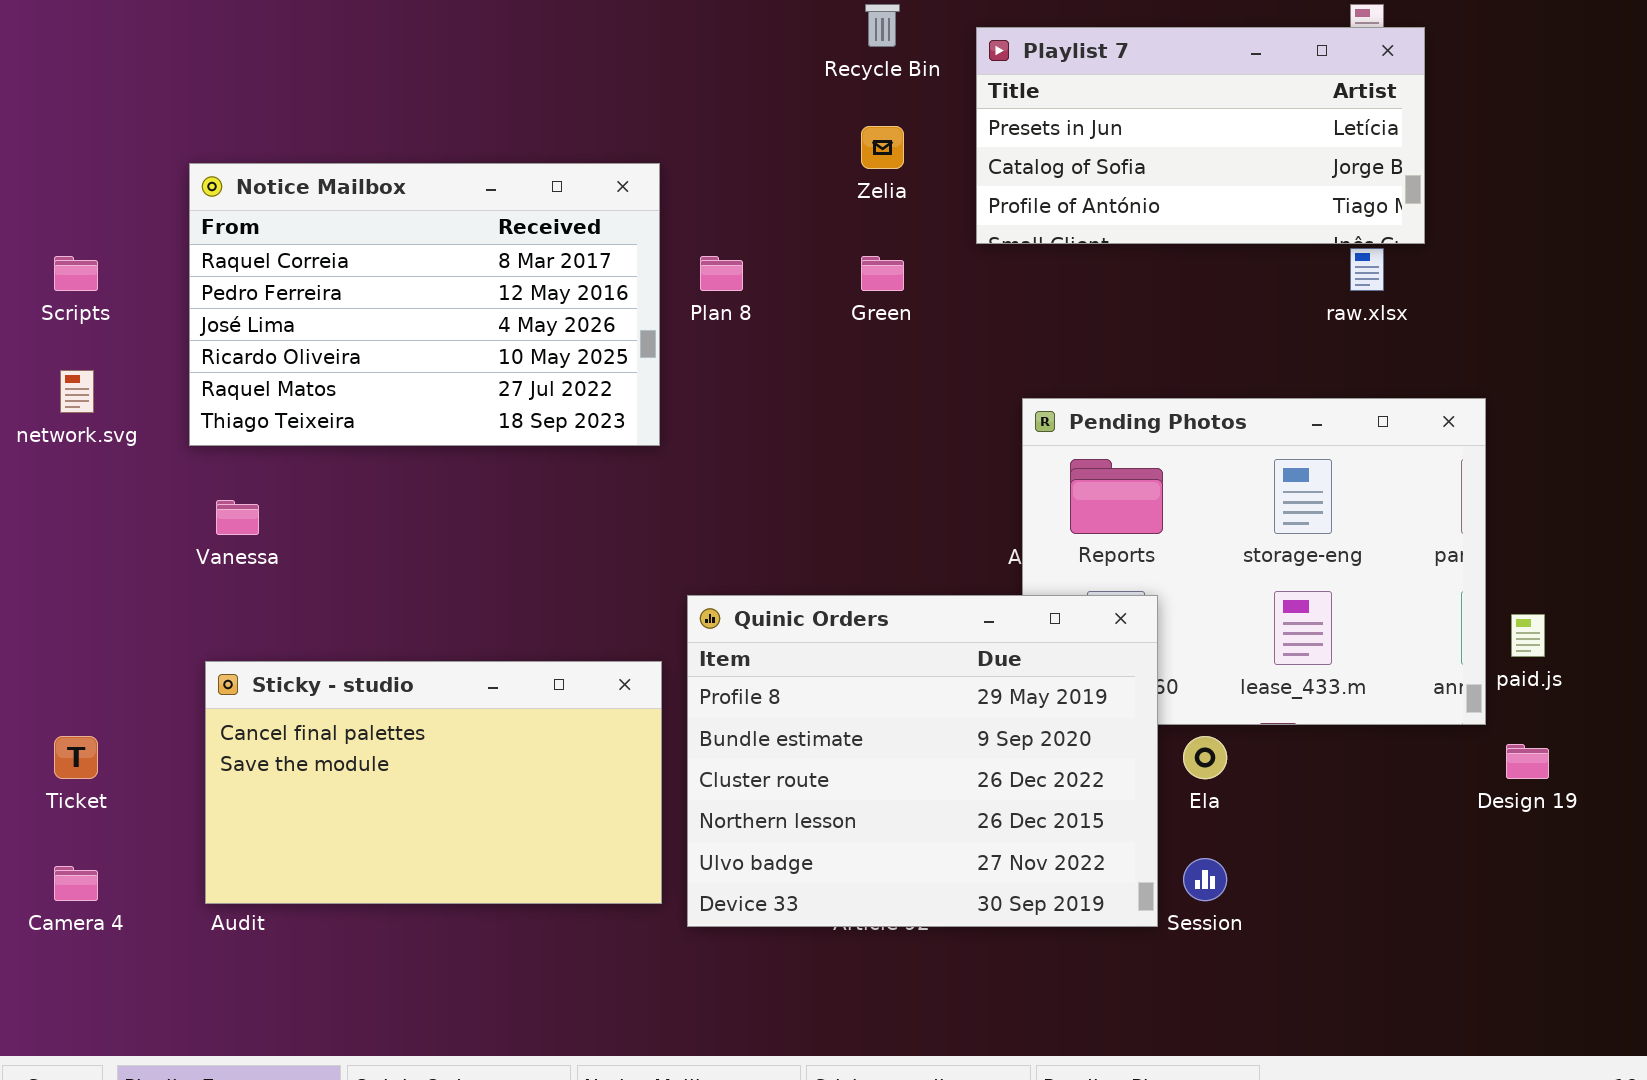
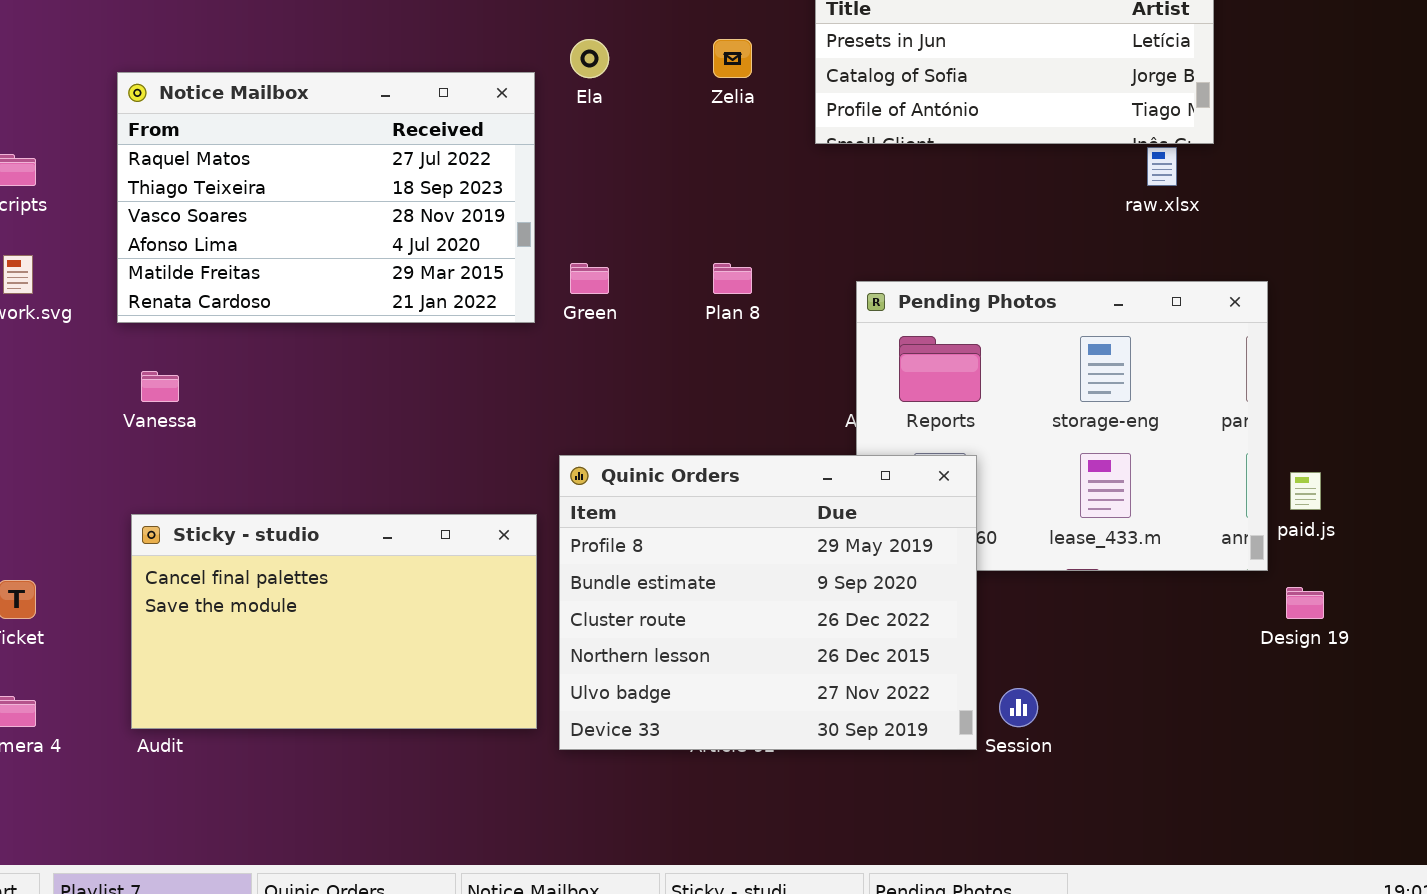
Notice Mailbox: [189,163,660,446] -> [117,72,535,323], scrolled down 4 rows
Plan 8: [700,256,743,291] -> [713,263,752,294], moved
Green: [861,256,904,291] -> [570,263,609,294], moved
Ela: [1183,736,1227,779] -> [570,39,609,78], moved

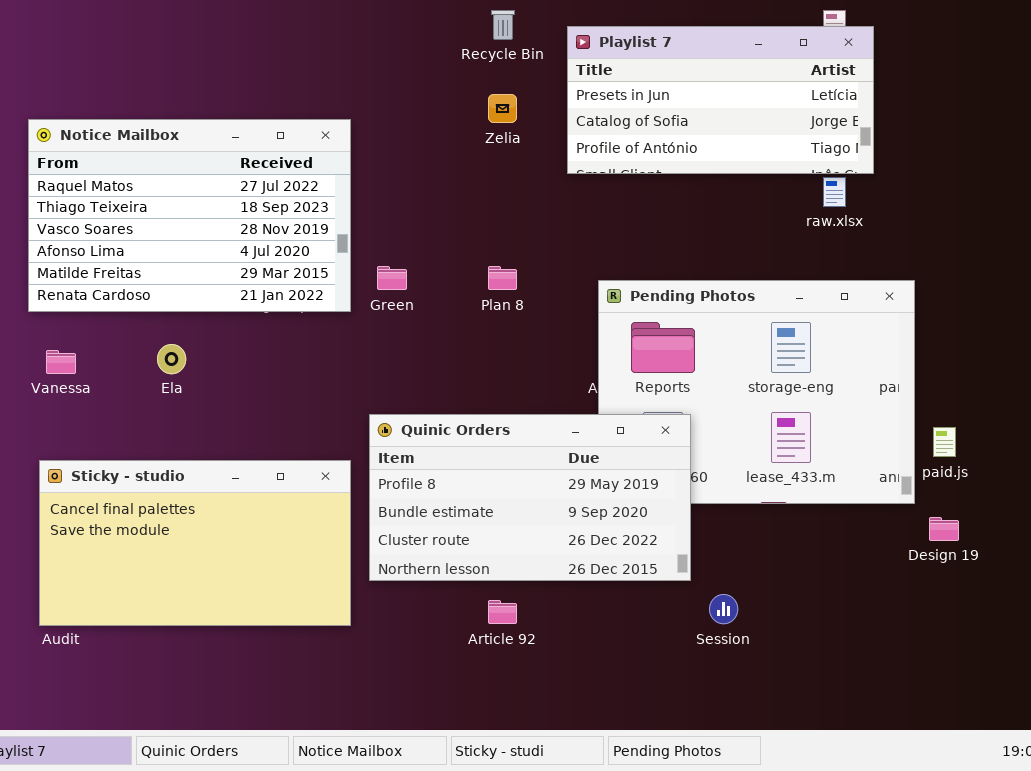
Ela: [570,39,609,78] -> [157,344,186,374], moved
Quinic Orders: [559,455,977,750] -> [369,414,691,581], resized

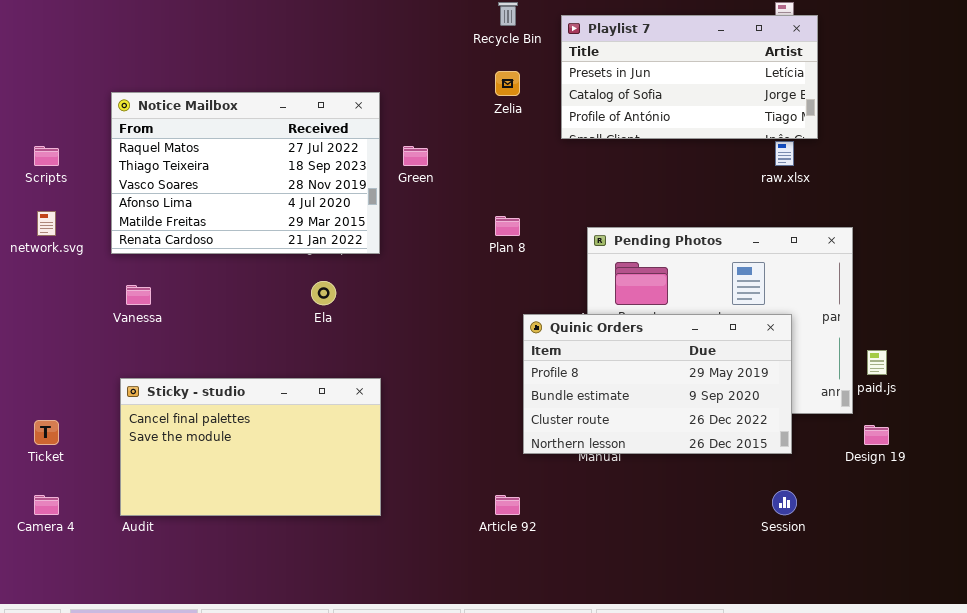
Green: [377,266,407,290] -> [403,146,428,166], moved
Ela: [157,344,186,374] -> [311,281,336,305], moved
Quinic Orders: [369,414,691,581] -> [523,314,792,454], moved
Session: [709,594,738,624] -> [772,490,797,515], moved

